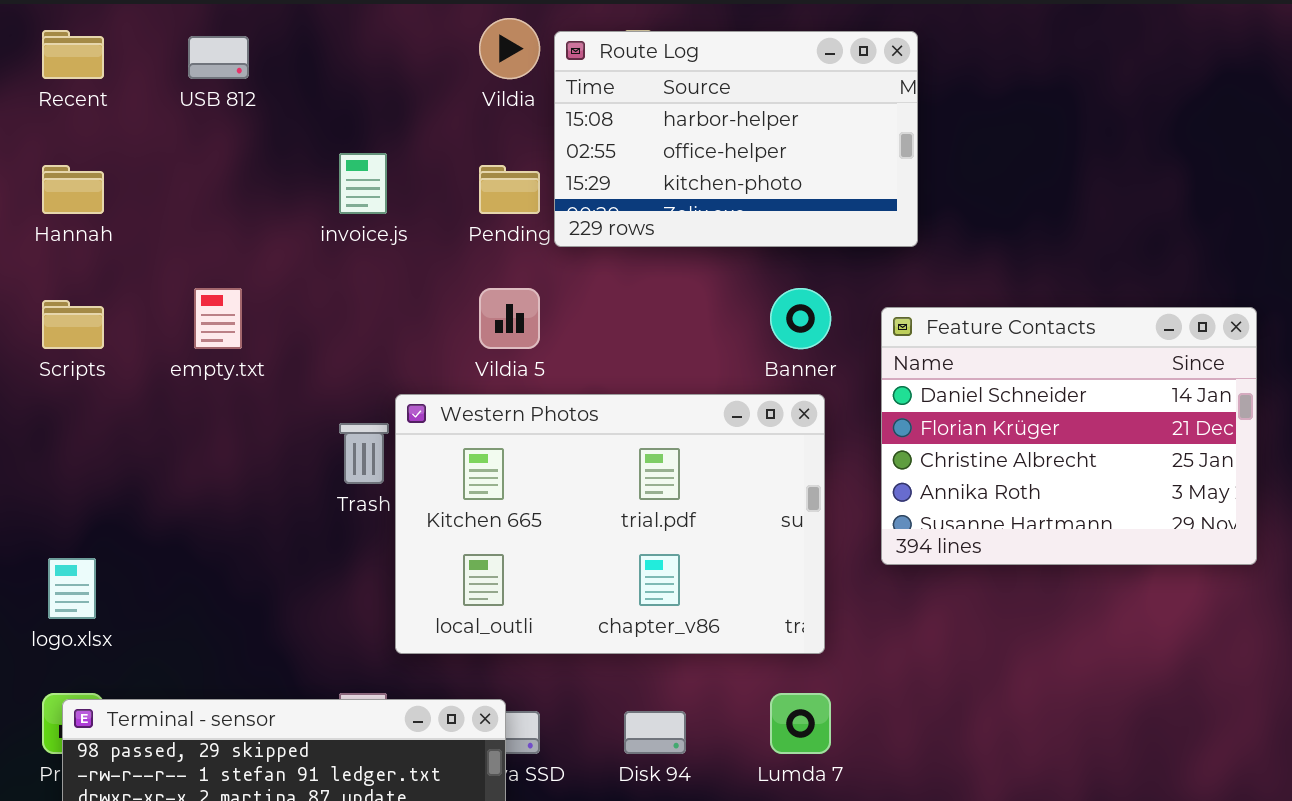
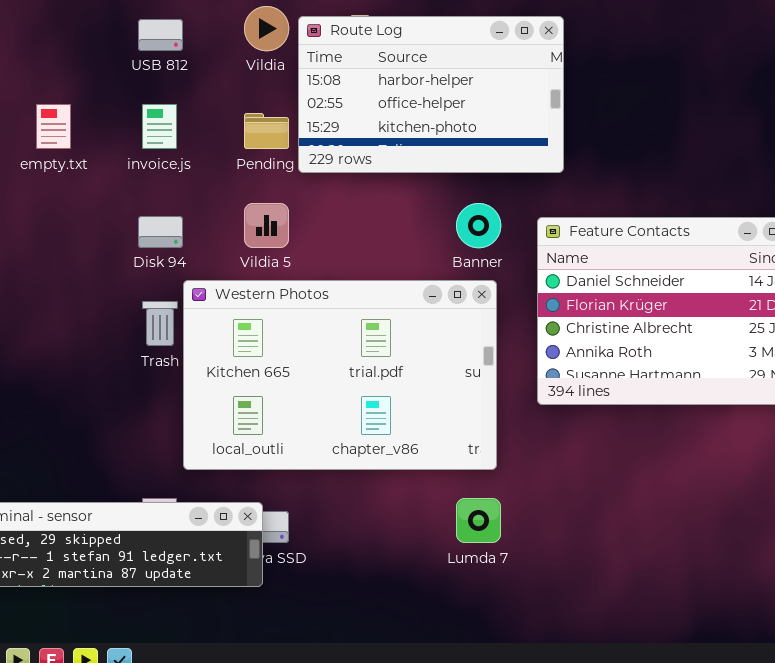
USB 812: [188,36,249,79] -> [138,19,183,51], moved
empty.txt: [194,288,242,349] -> [36,104,71,149], moved
Disk 94: [624,711,686,754] -> [138,216,183,248], moved

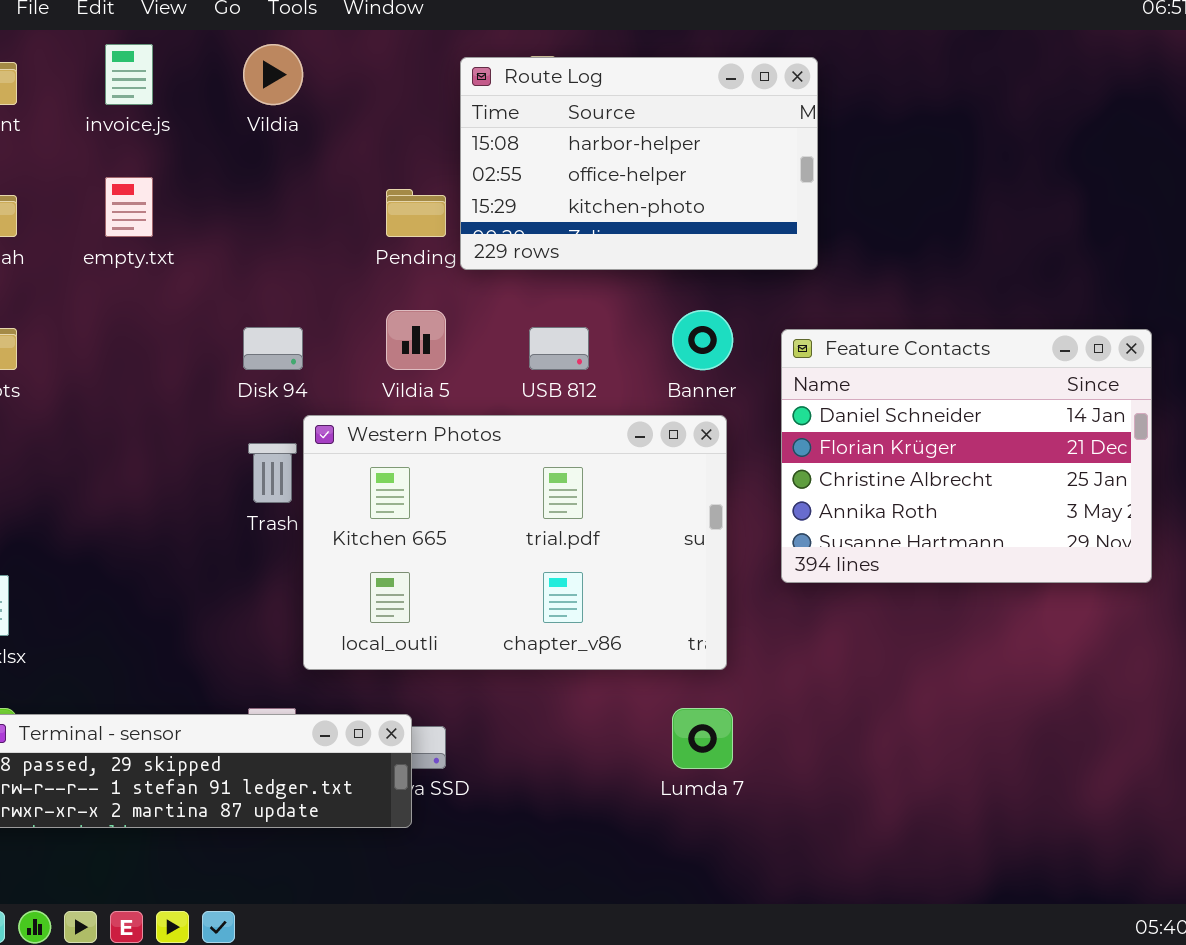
Vildia: [244,6,289,51] -> [243,44,303,105], moved
USB 812: [138,19,183,51] -> [529,327,589,370], moved
invoice.js: [142,104,177,149] -> [105,44,153,105], moved

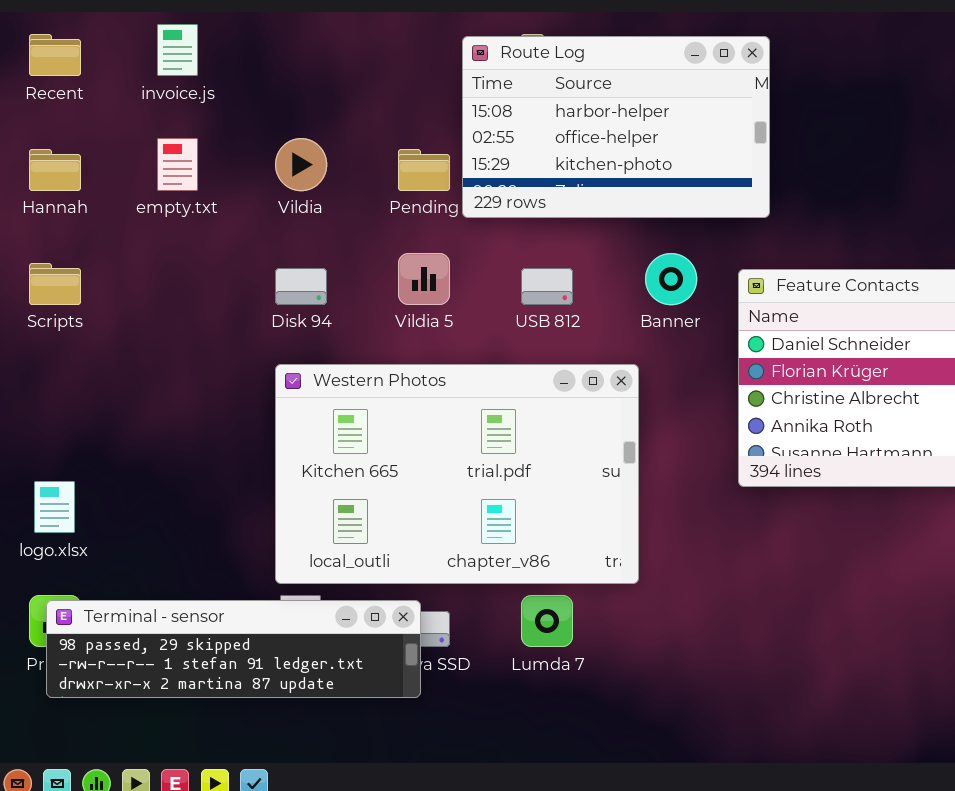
Vildia: [243,44,303,105] -> [275,138,327,191], moved
Western Photos: [303,415,727,670] -> [275,364,639,584], moved
Lumda 7: [672,708,733,769] -> [521,595,573,647], moved

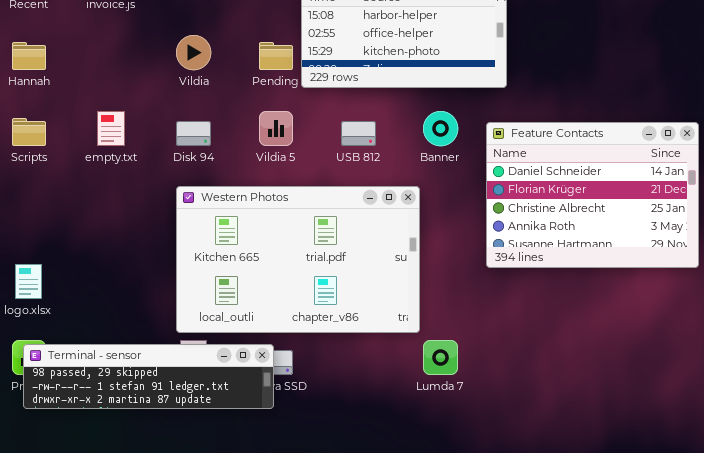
empty.txt: [157,138,198,191] -> [97,111,125,146], moved
Lumda 7: [521,595,573,647] -> [423,340,458,375], moved

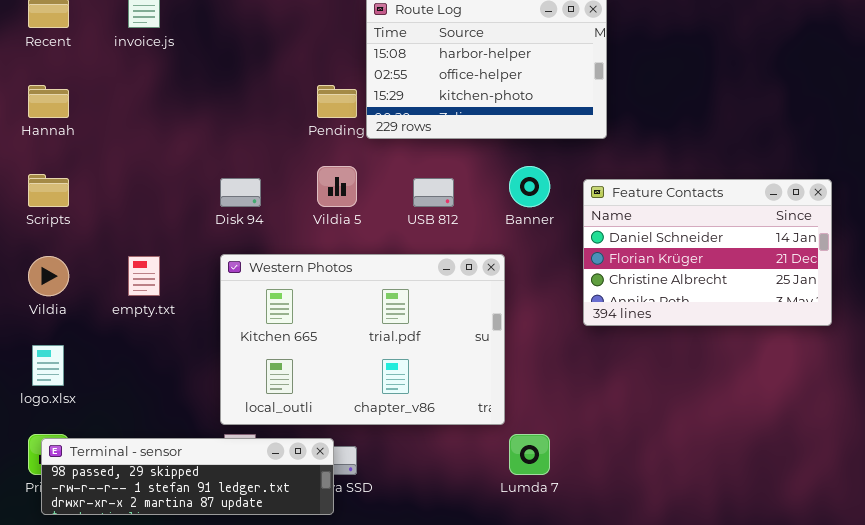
Vildia: [176,35,211,70] -> [28,256,69,296], moved
empty.txt: [97,111,125,146] -> [128,256,160,296], moved
Feature Contacts: [486,122,699,268] -> [583,179,832,326], resized

